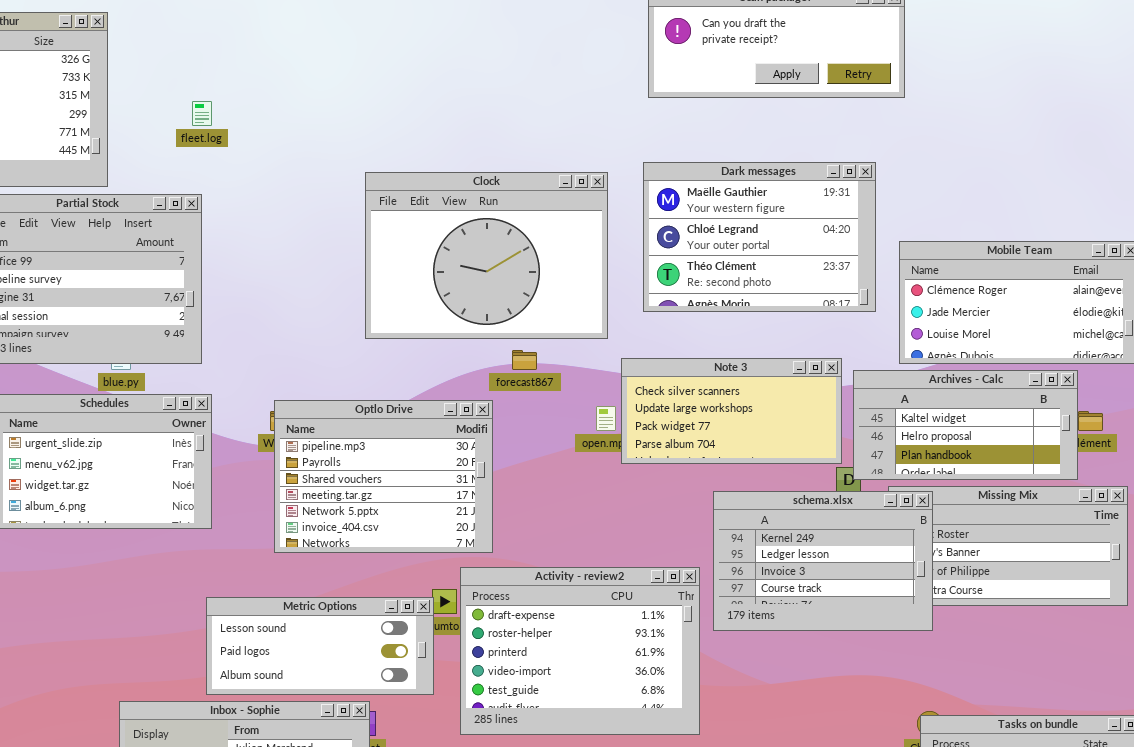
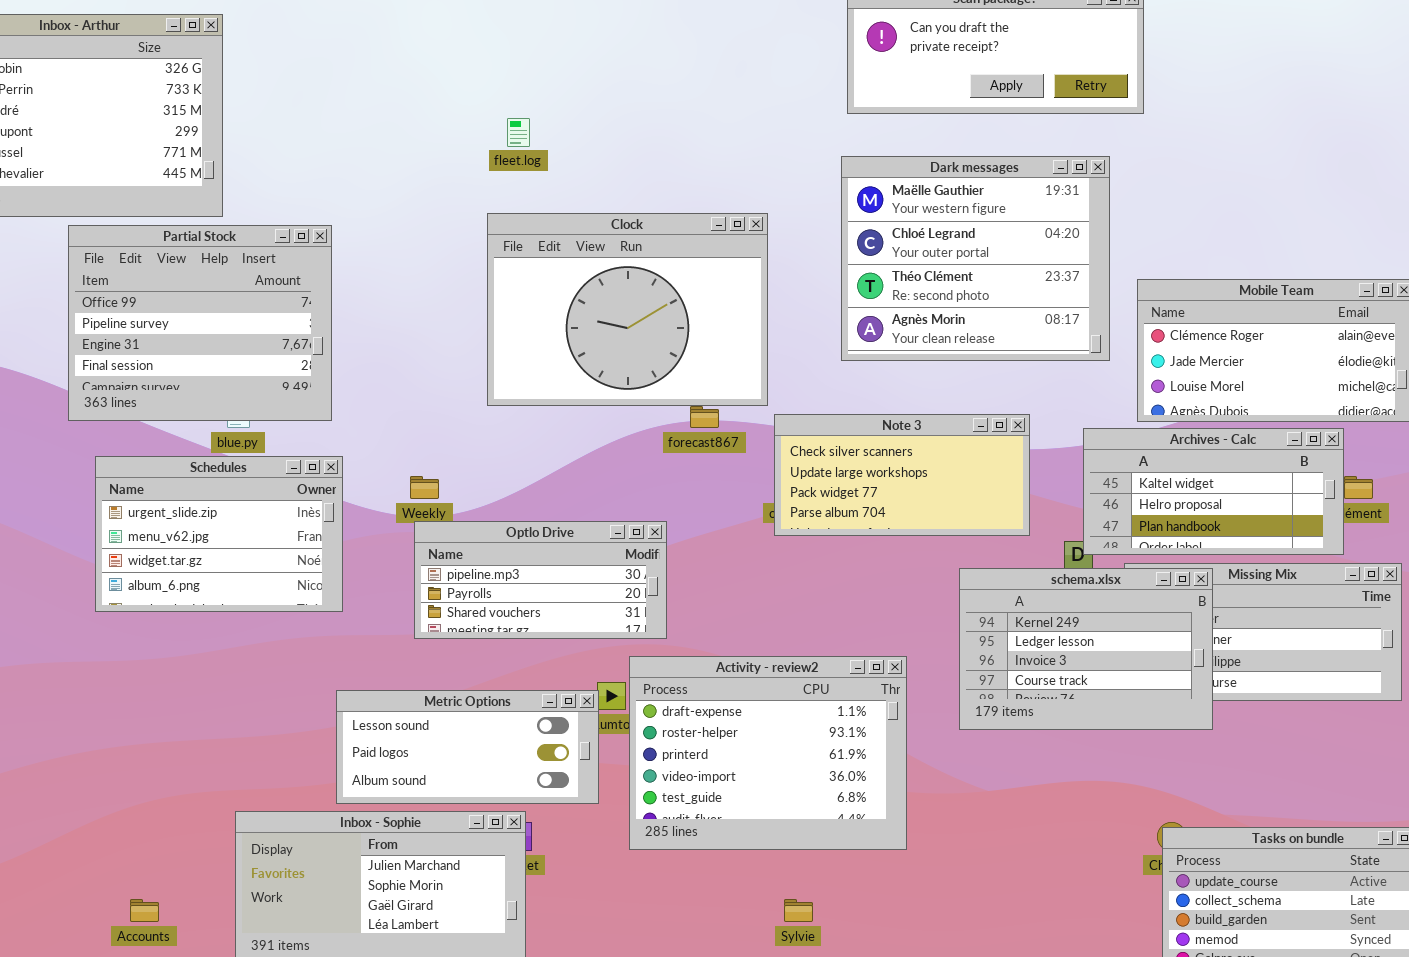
fleet.log: [192,101,212,126] -> [507,118,530,147], moved
Dark messages: [643,162,876,312] -> [841,156,1110,361], resized
Clock: [365,172,608,339] -> [487,213,768,406], moved
Note 3: [621,358,842,464] -> [774,414,1030,536], moved
Optlo Drive: [274,400,493,553] -> [414,521,667,639], resized
schema.xlsx: [713,491,933,631] -> [959,568,1213,730], moved

